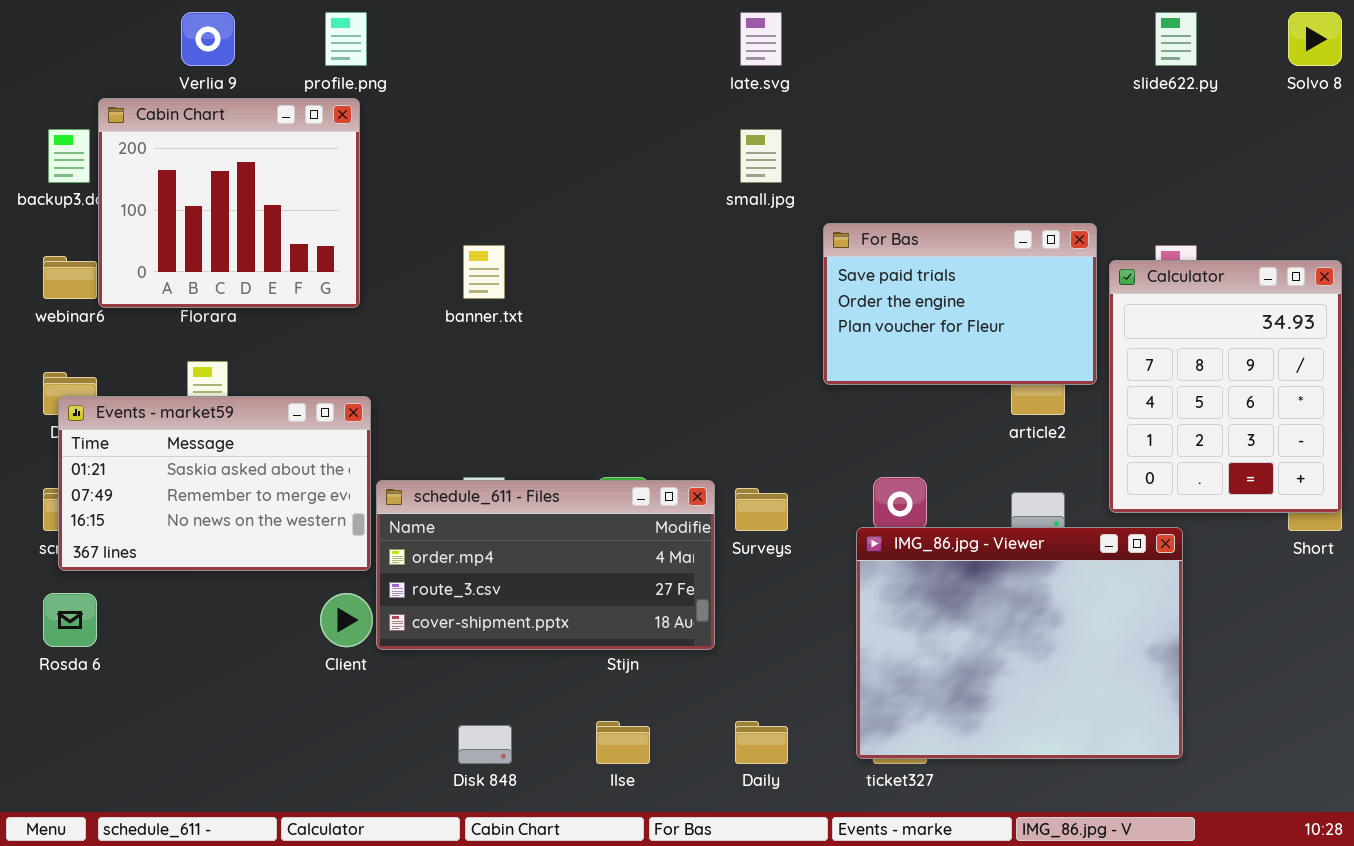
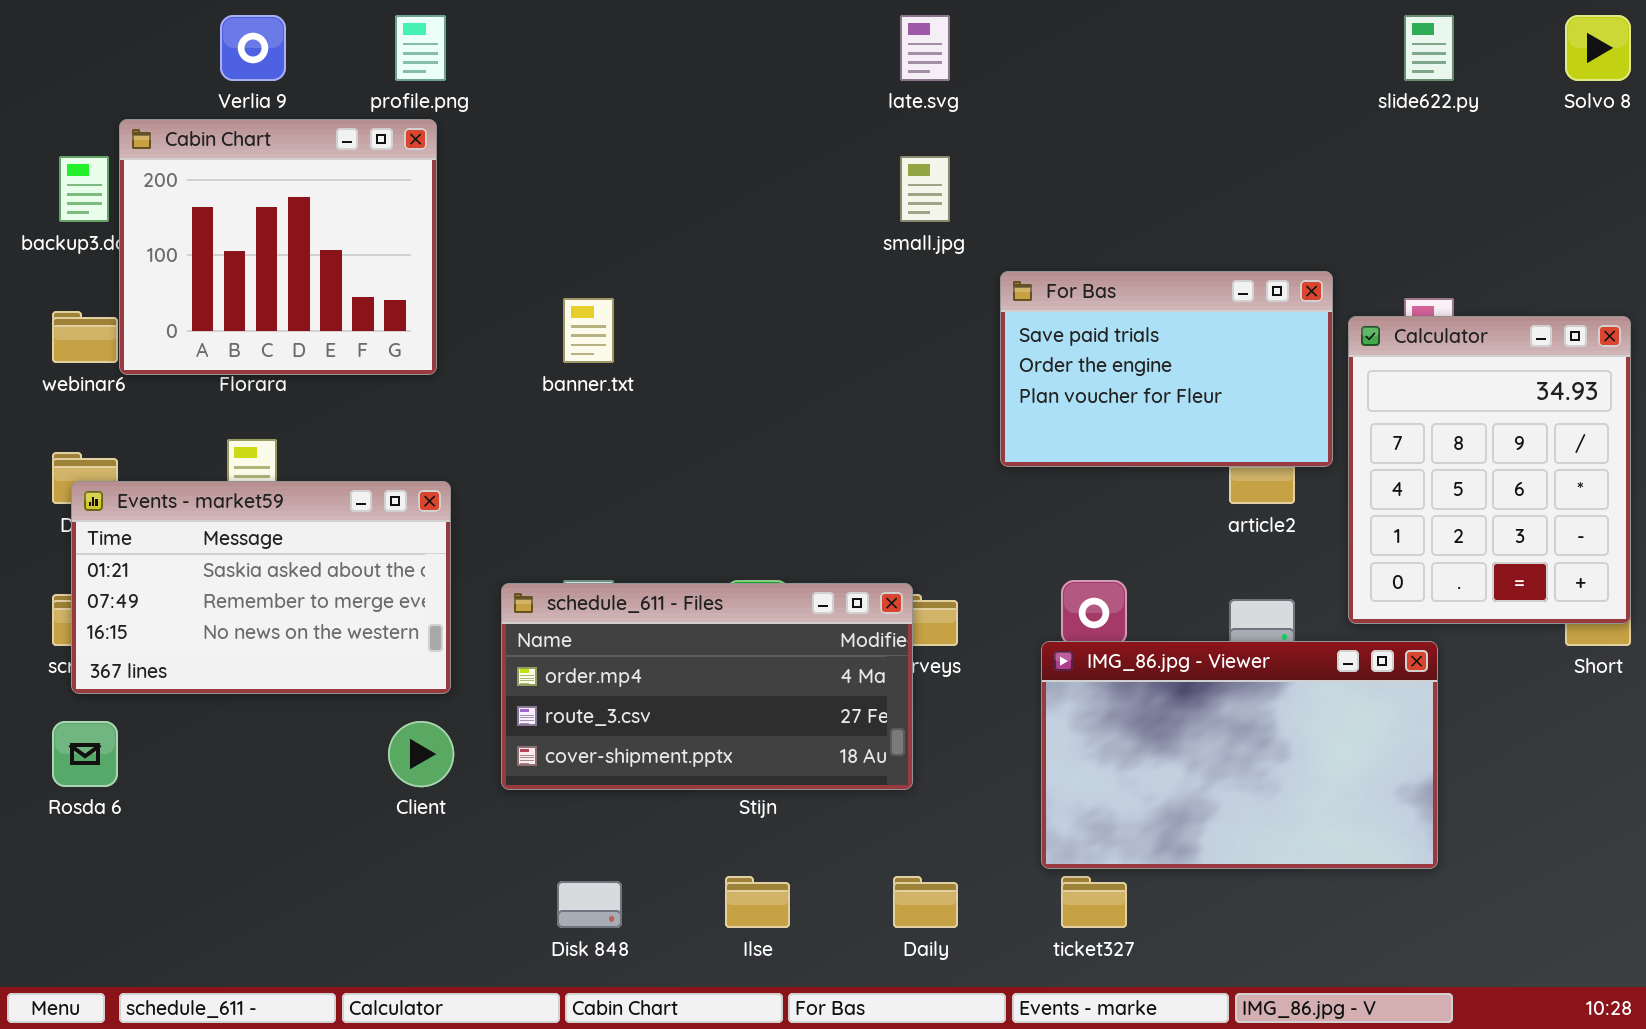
schedule_611 - Files: [376,480,715,650] -> [501,583,913,790], moved
IMG_86.jpg - Viewer: [856,527,1183,759] -> [1041,641,1438,869], resized

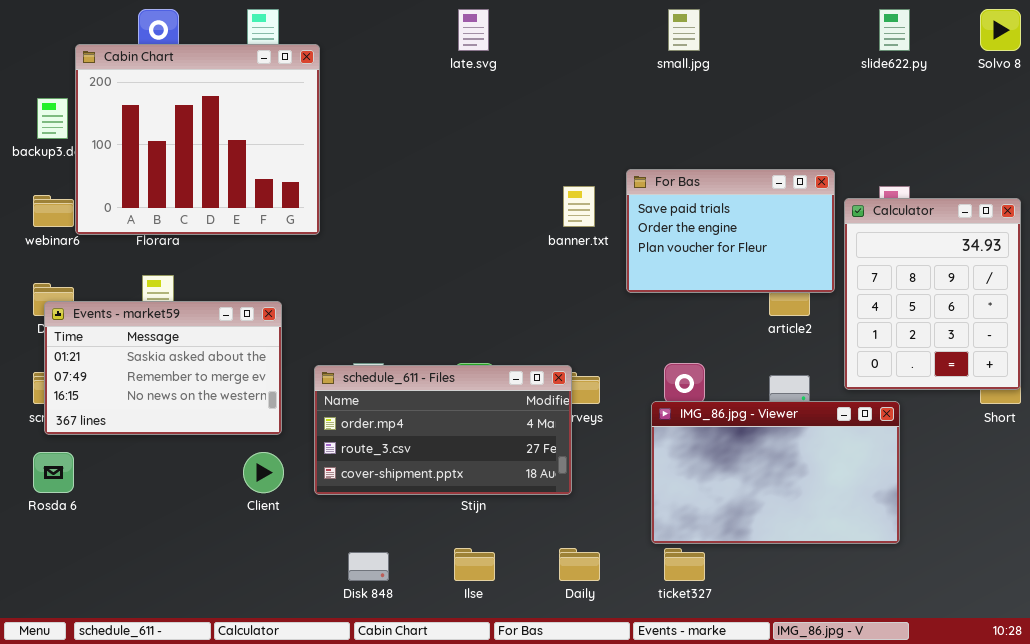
late.svg: [900,15,950,81] -> [458,9,489,51], moved
Cabin Chart: [119,119,437,375] -> [75,44,320,235], resized
small.jpg: [900,156,950,222] -> [668,9,700,51], moved
banner.txt: [563,298,614,363] -> [563,186,595,227], moved

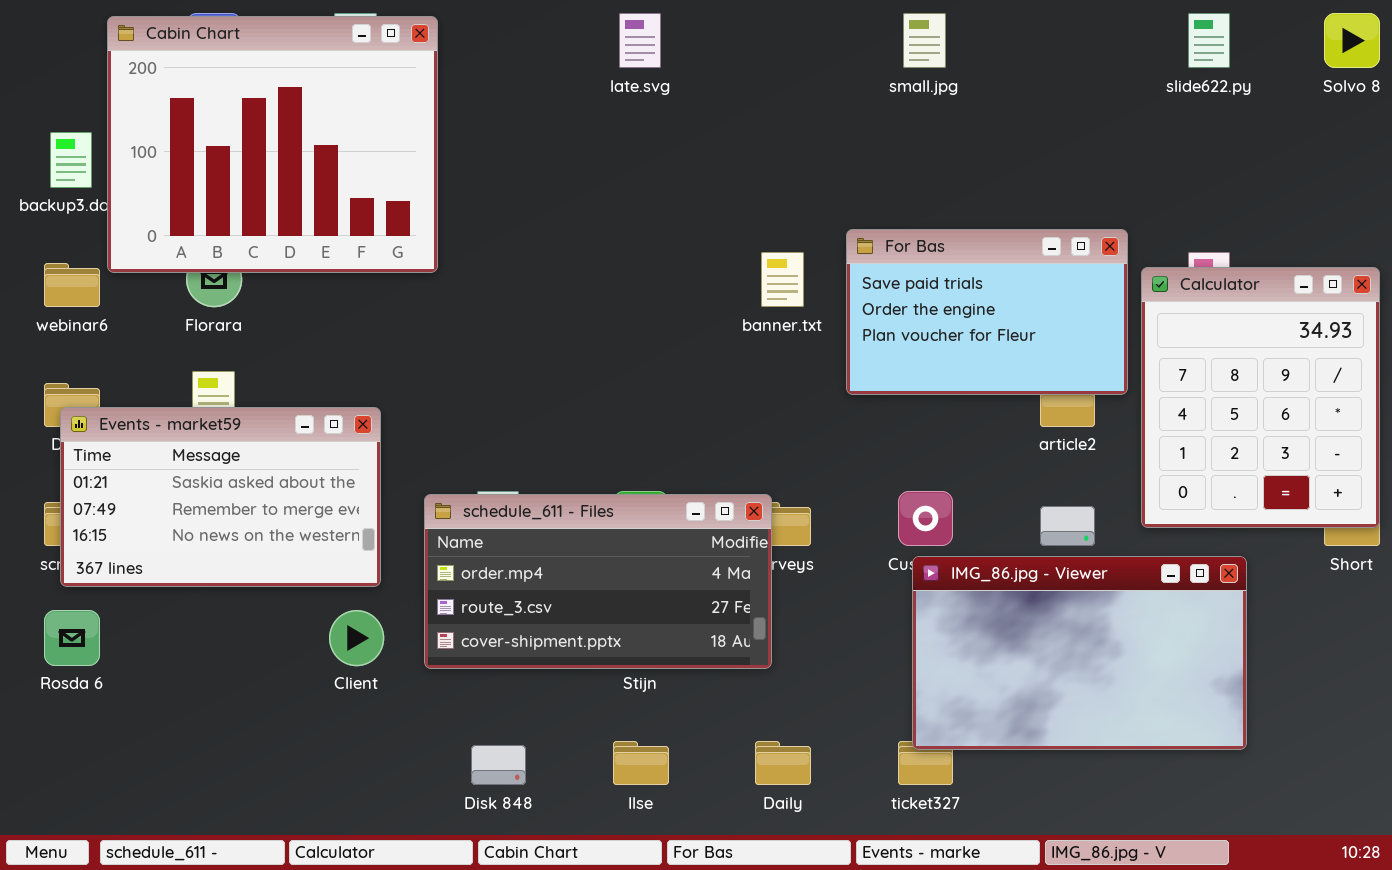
Cabin Chart: [75,44,320,235] -> [107,16,438,273], moved
IMG_86.jpg - Viewer: [651,401,900,544] -> [912,556,1247,750], moved

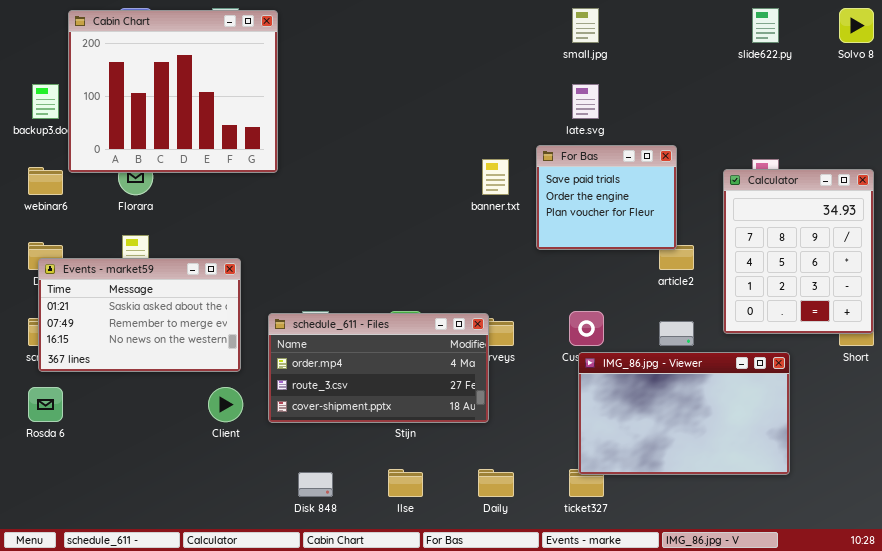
late.svg: [619,13,661,68] -> [572,84,599,119], moved
For Bas: [846,229,1128,395] -> [536,145,677,250], resized

